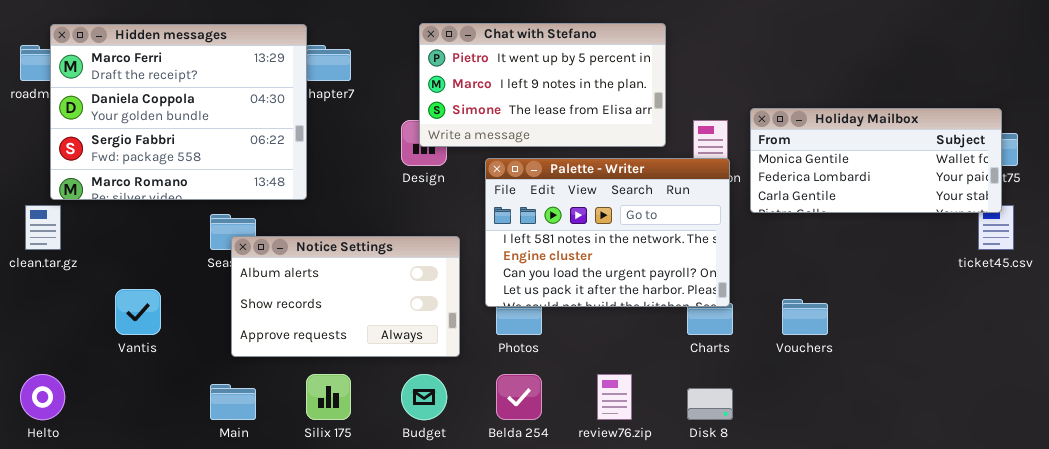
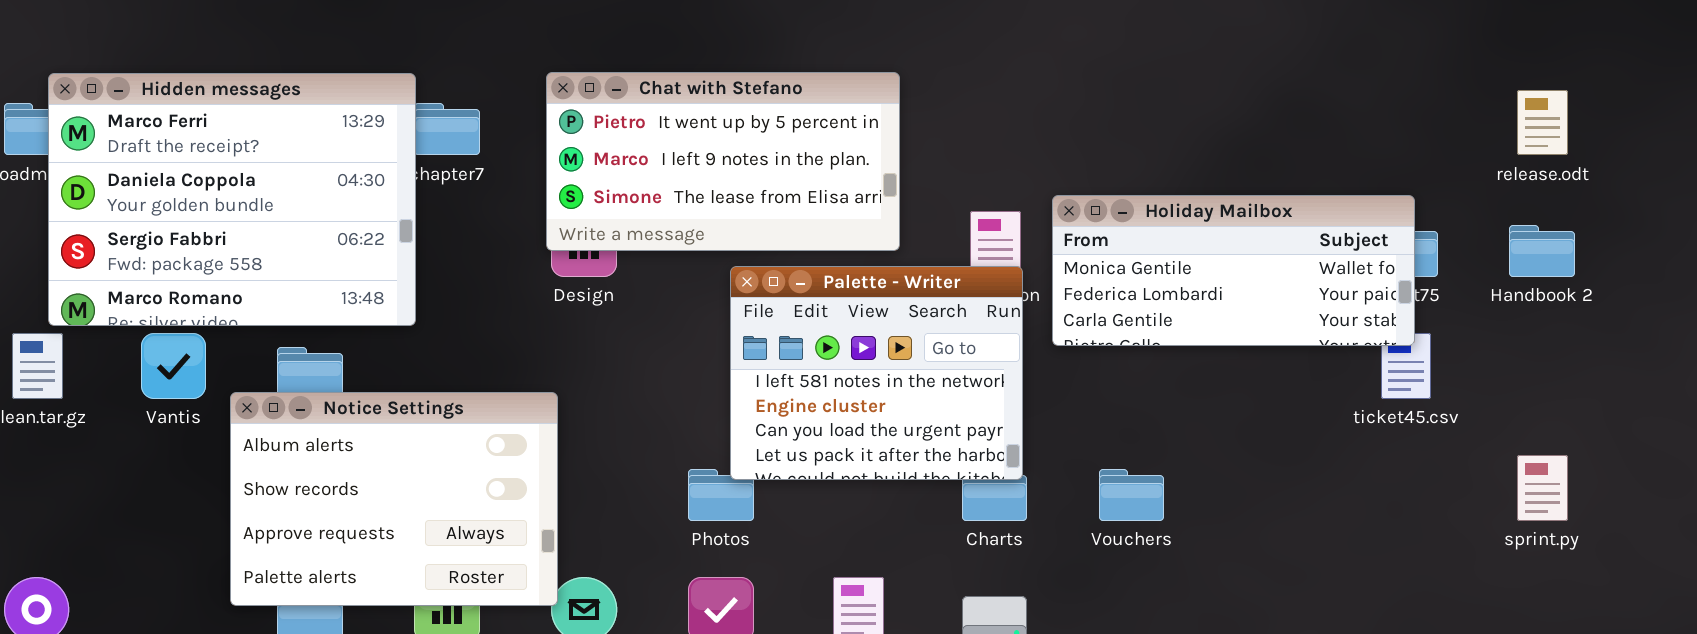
Chat with Stefano: [419,23,666,147] -> [546,72,900,251], moved
Palette - Writer: [485,158,730,307] -> [730,266,1023,480], resized
Notice Settings: [231,236,460,357] -> [230,392,558,606], moved, resized
Vantis: [115,289,161,335] -> [141,333,206,399], moved

